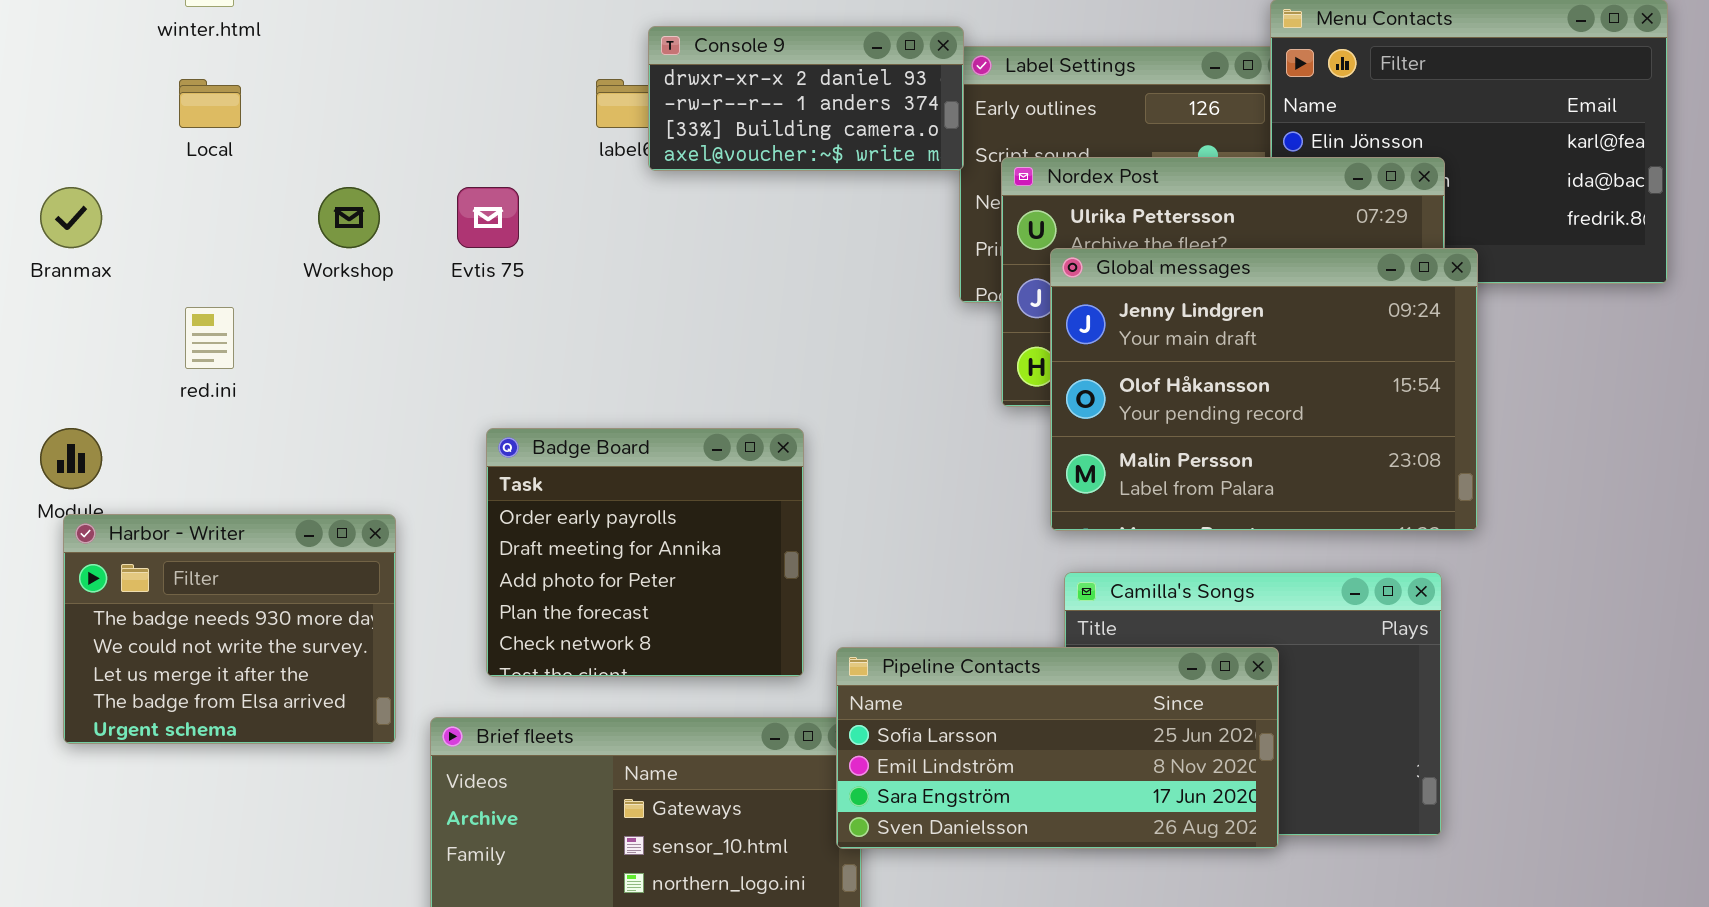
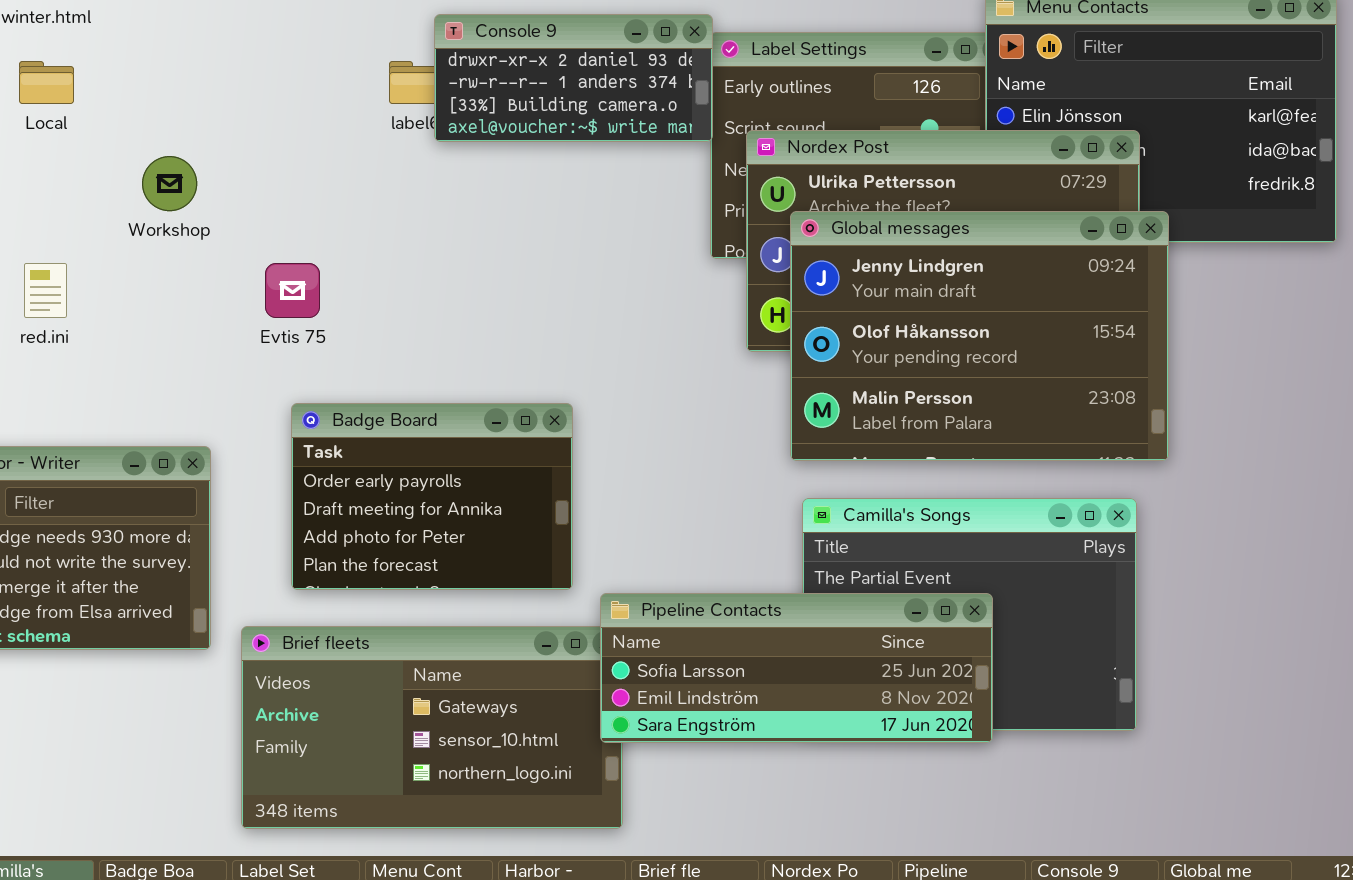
Evtis 75: [457,187,519,248] -> [265,263,320,318], moved
Badge Board: [486,428,804,677] -> [291,403,573,590], resized
Pipeline Contacts: [836,647,1279,849] -> [600,593,993,743], resized

